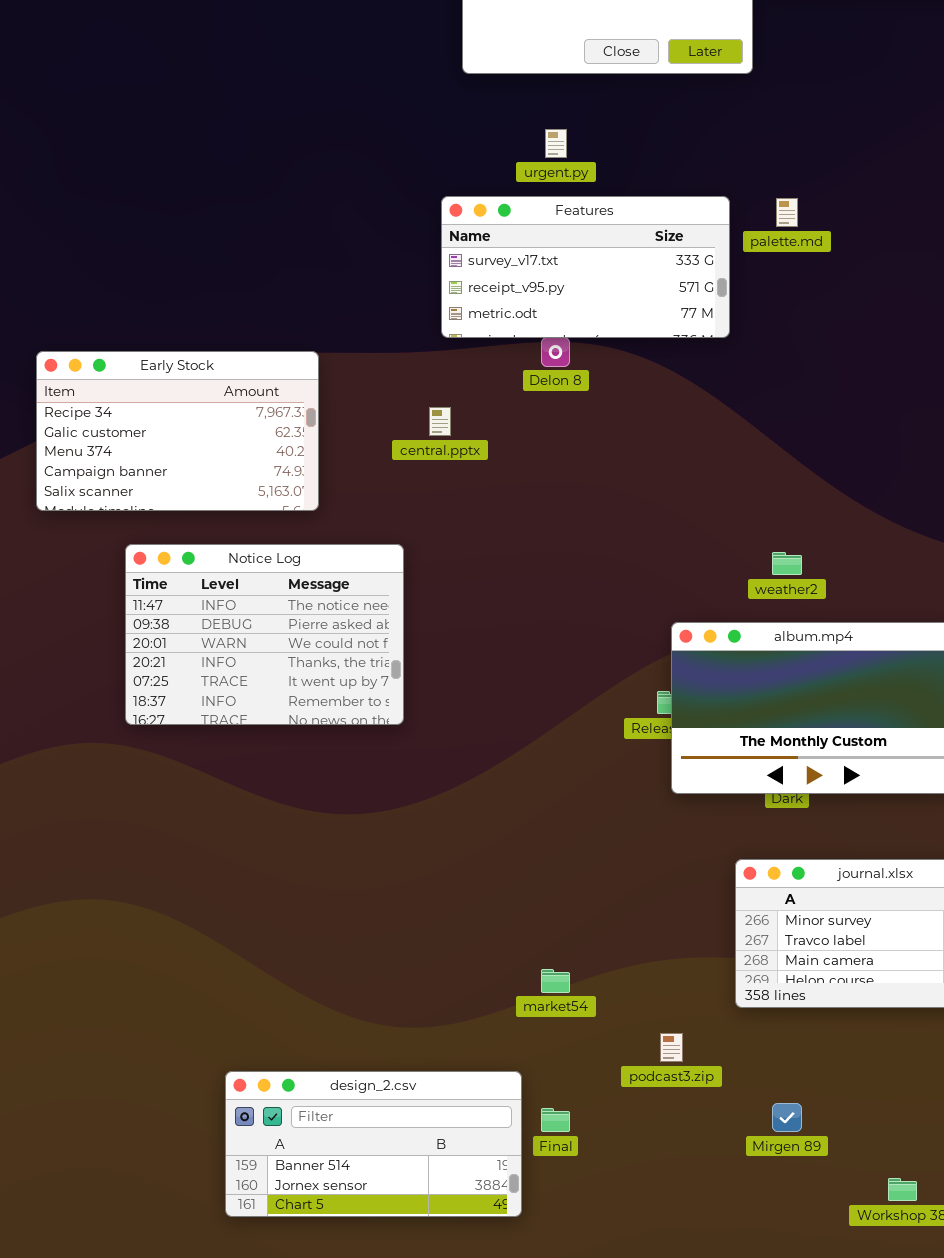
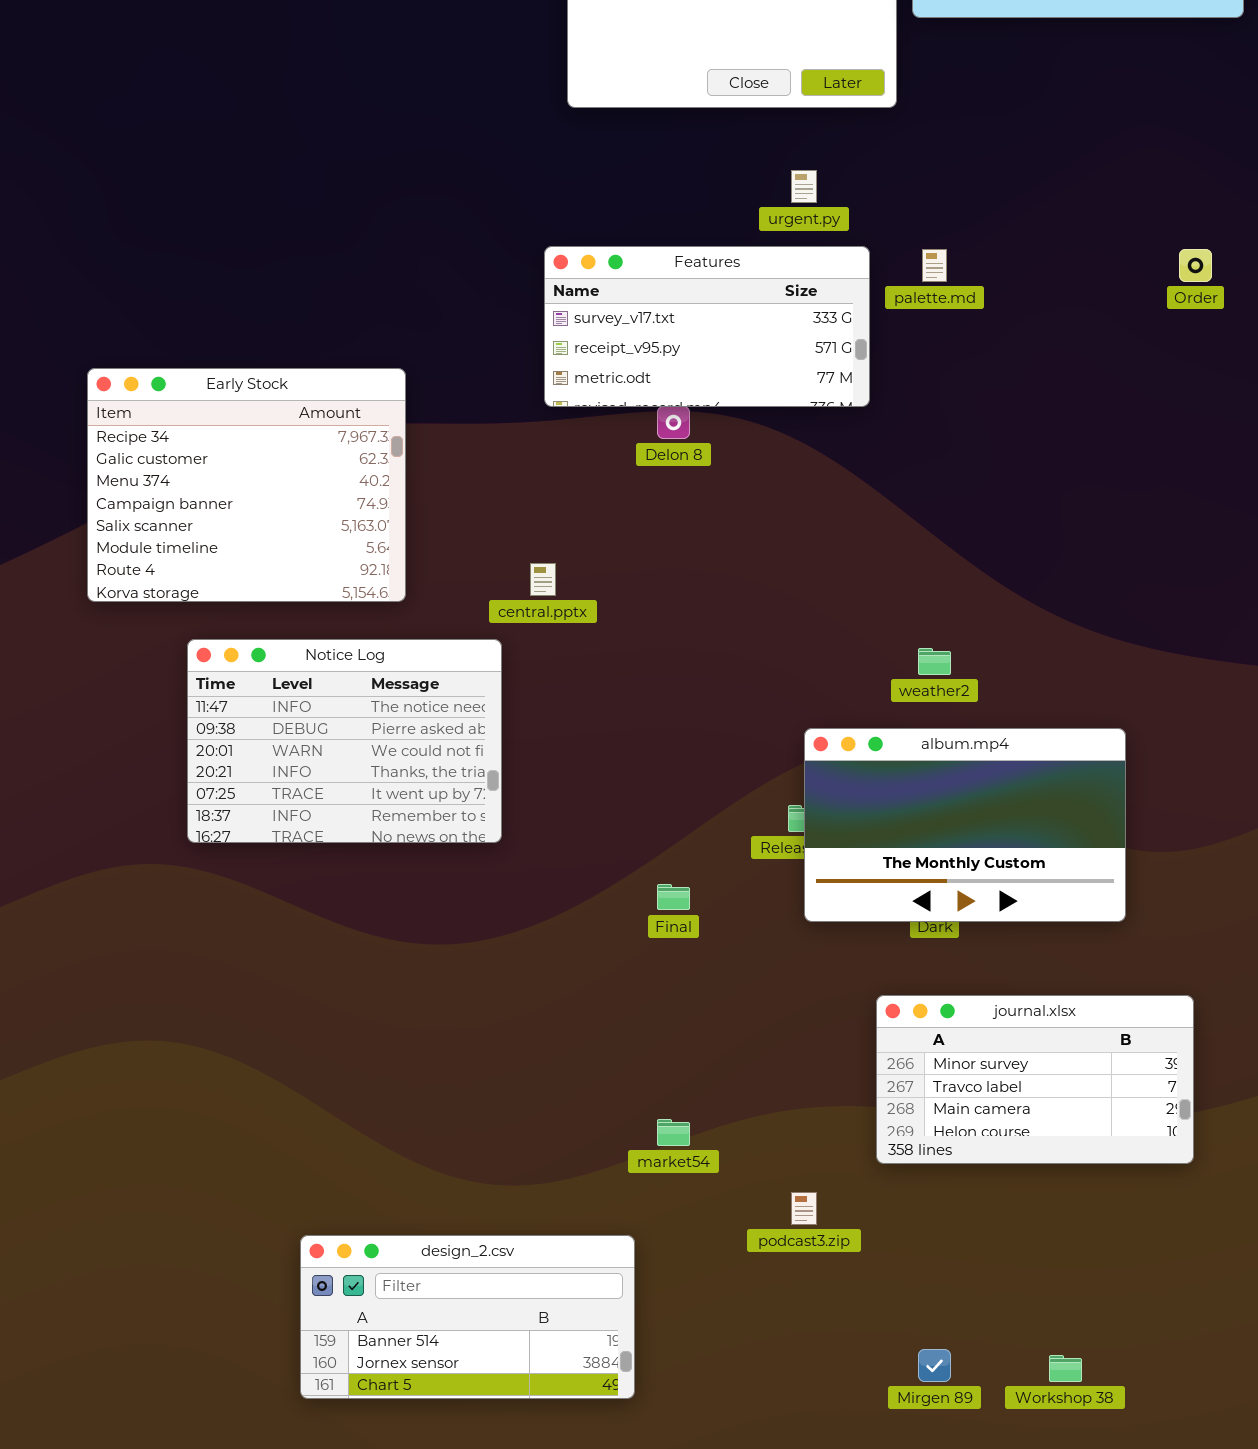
urgent.py: [545,129,567,158] -> [791,170,817,203], moved
Early Stock: [36,351,319,511] -> [87,368,406,602], resized
central.pptx: [429,407,451,436] -> [530,563,556,596], moved
Mirgen 89: [772,1103,802,1132] -> [918,1349,951,1382], moved
Final: [541,1108,570,1132] -> [657,884,690,910], moved

